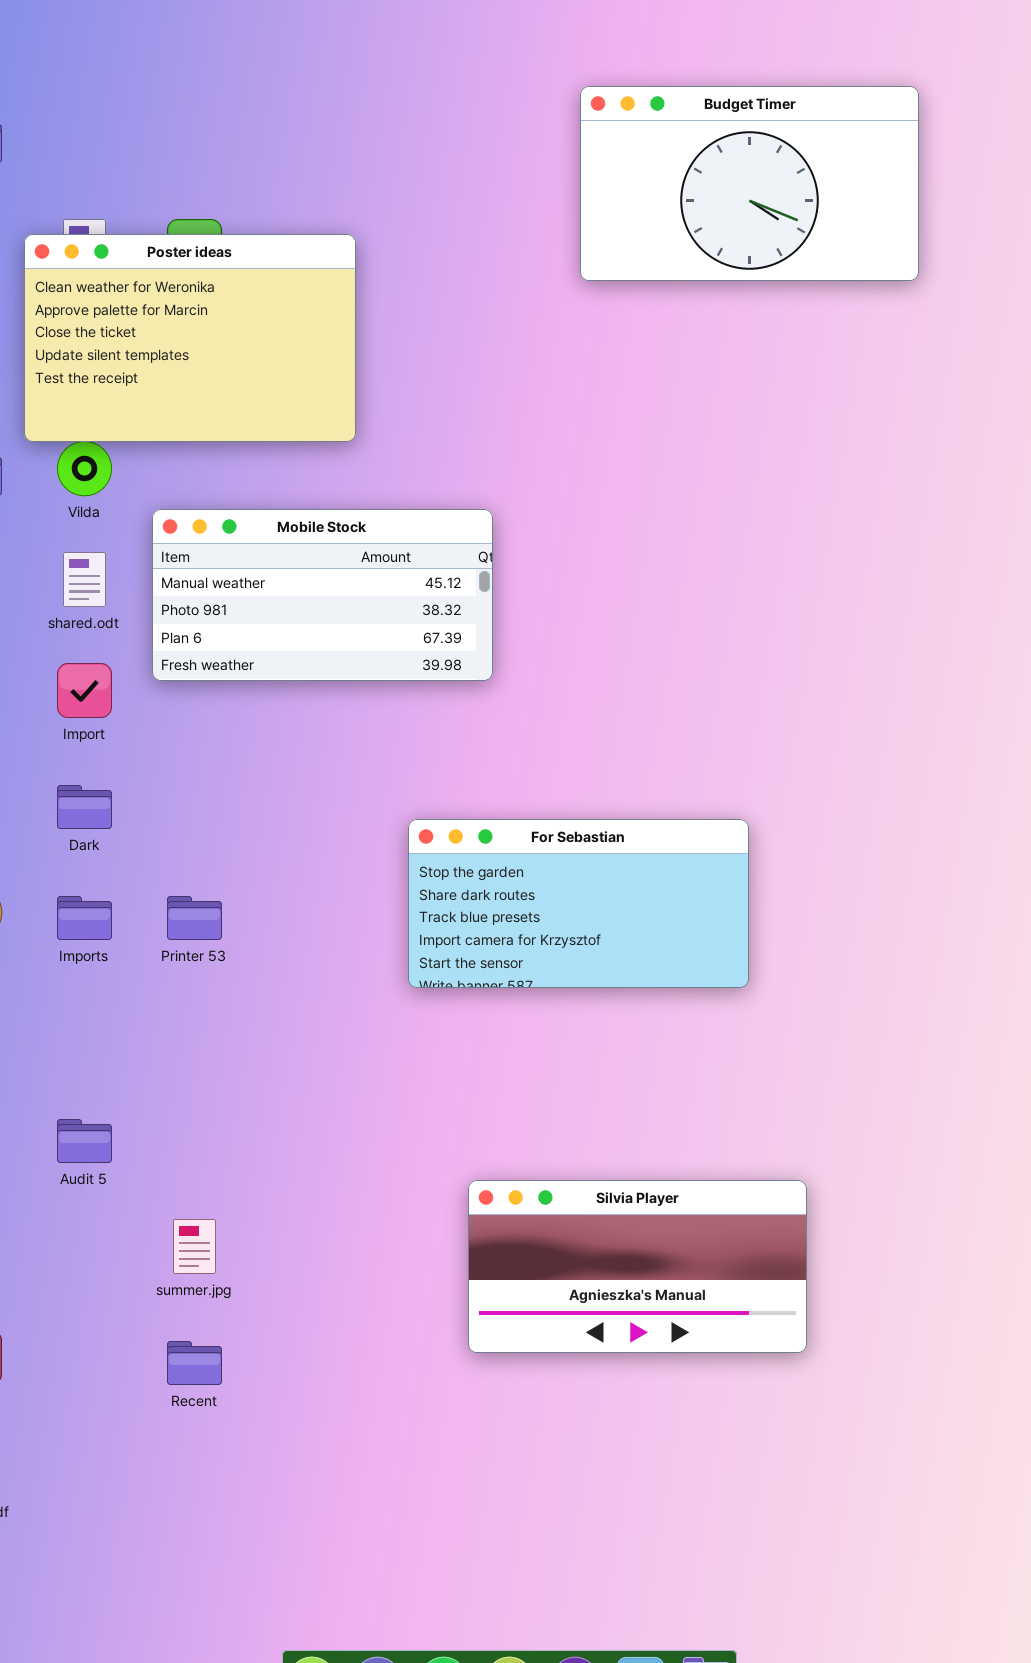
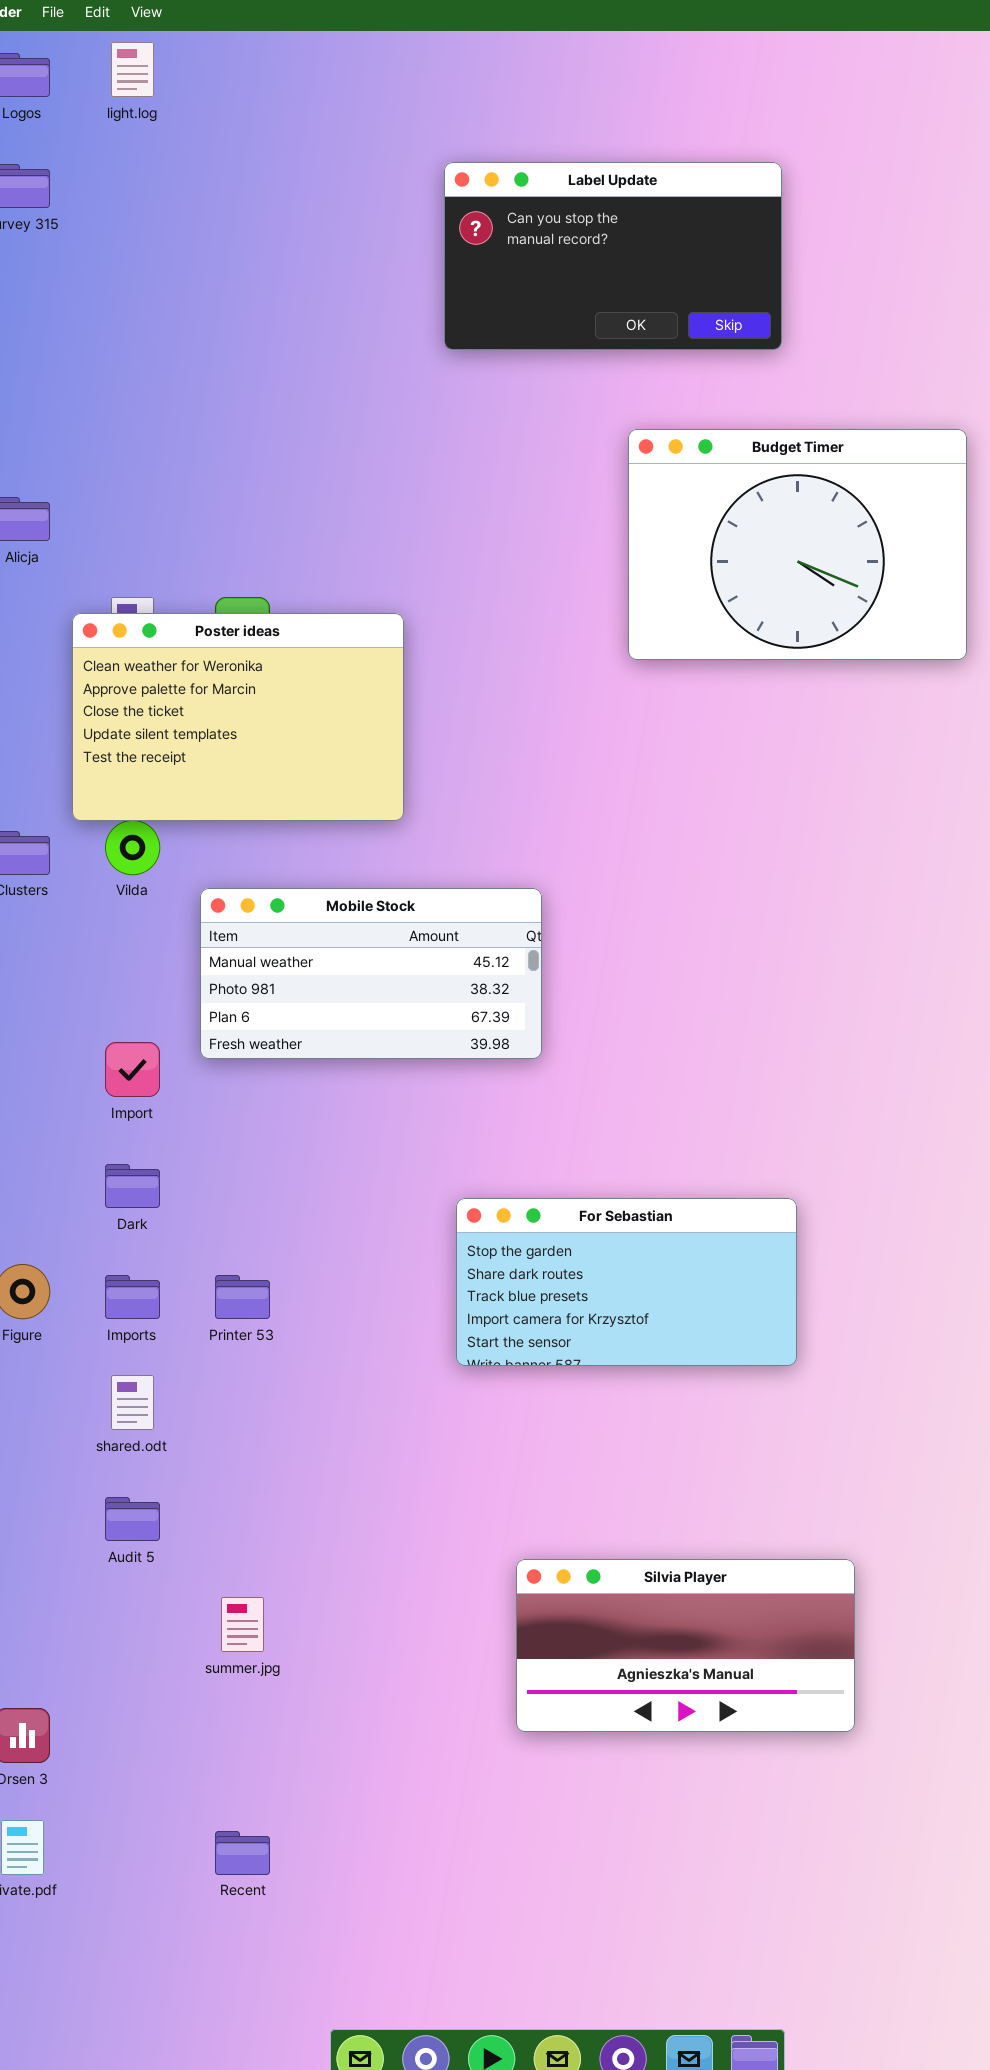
Budget Timer: [580,86,919,281] -> [628,429,967,660], resized
shared.odt: [63,552,106,607] -> [111,1375,154,1430], moved
Recent: [167,1341,222,1385] -> [215,1831,270,1875], moved

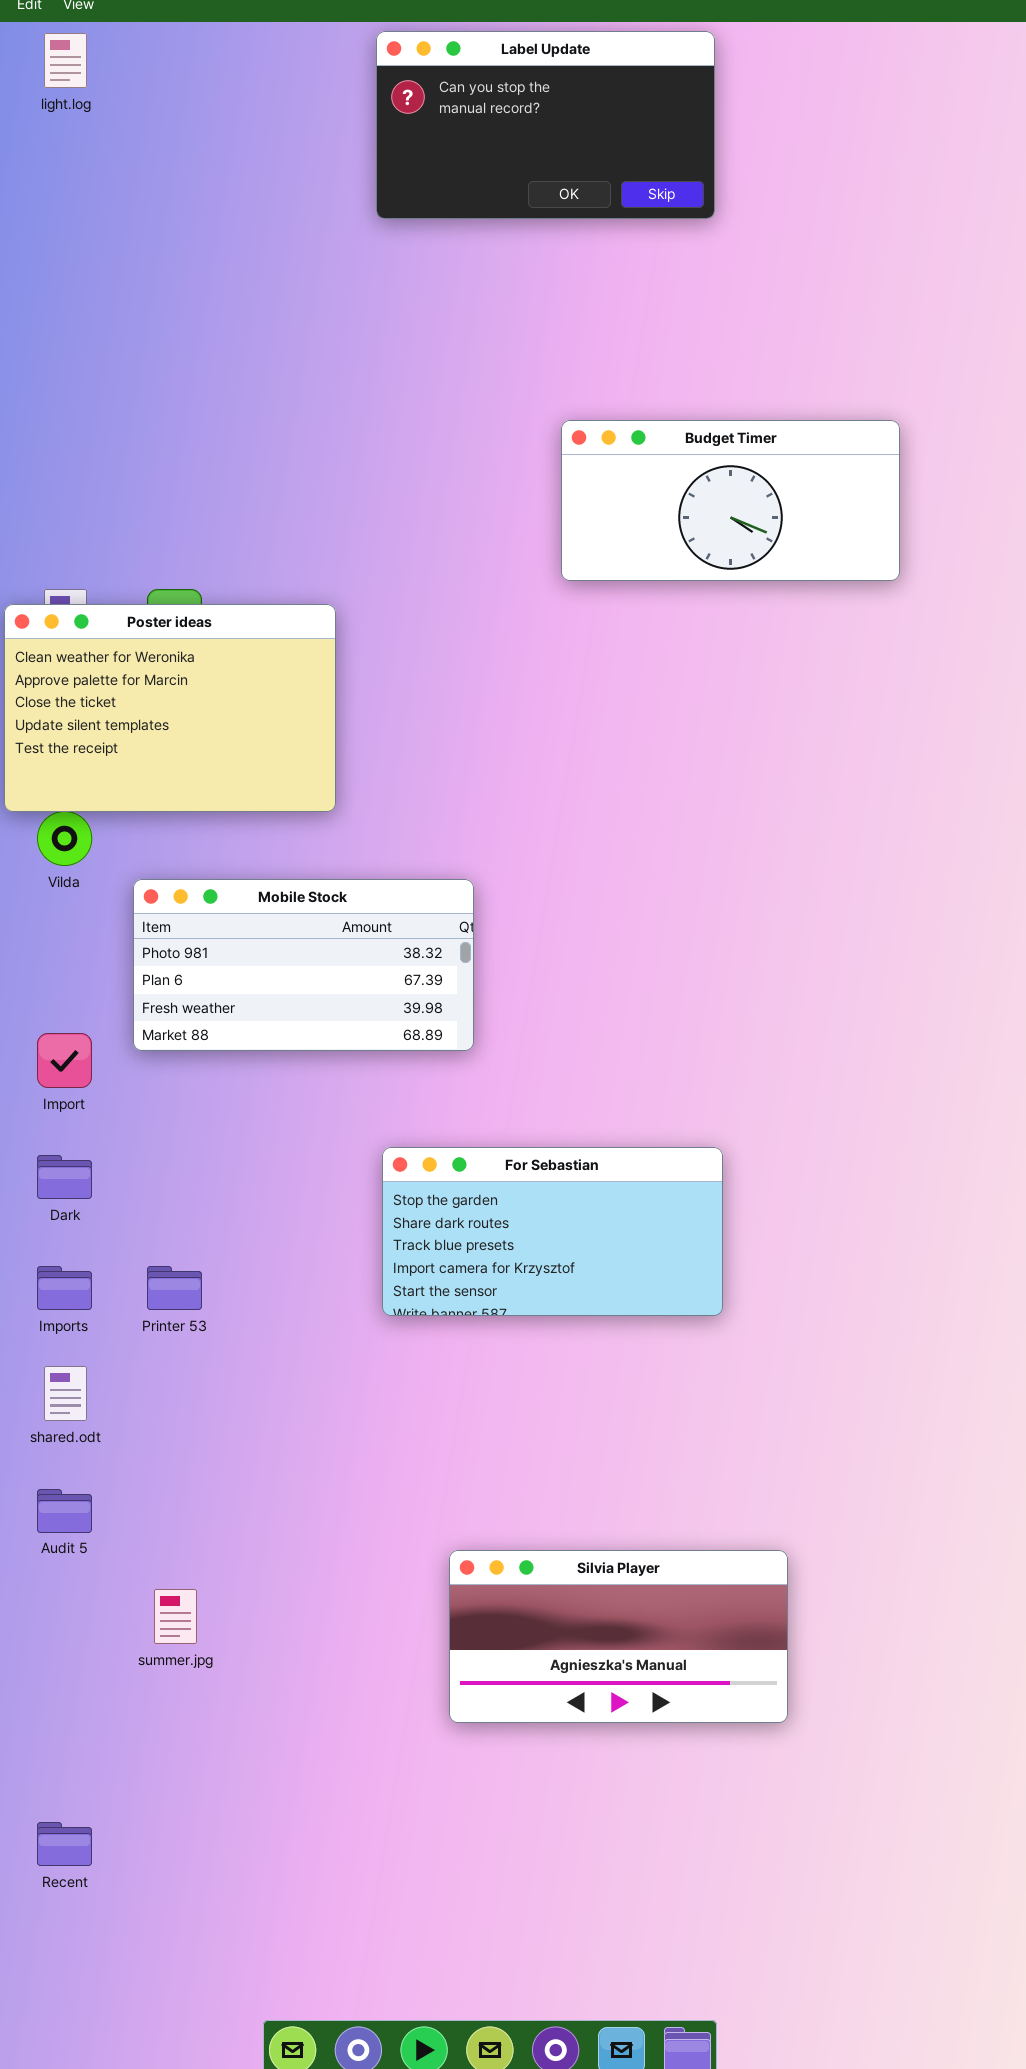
Label Update: [444,162,782,350] -> [376,31,715,219], moved
Budget Timer: [628,429,967,660] -> [561,420,900,581], resized
Mobile Stock: [200,888,542,1059] -> [133,879,474,1051], scrolled down 1 row
For Sebastian: [456,1198,797,1366] -> [382,1147,723,1316], moved
Recent: [215,1831,270,1875] -> [37,1822,92,1866], moved

